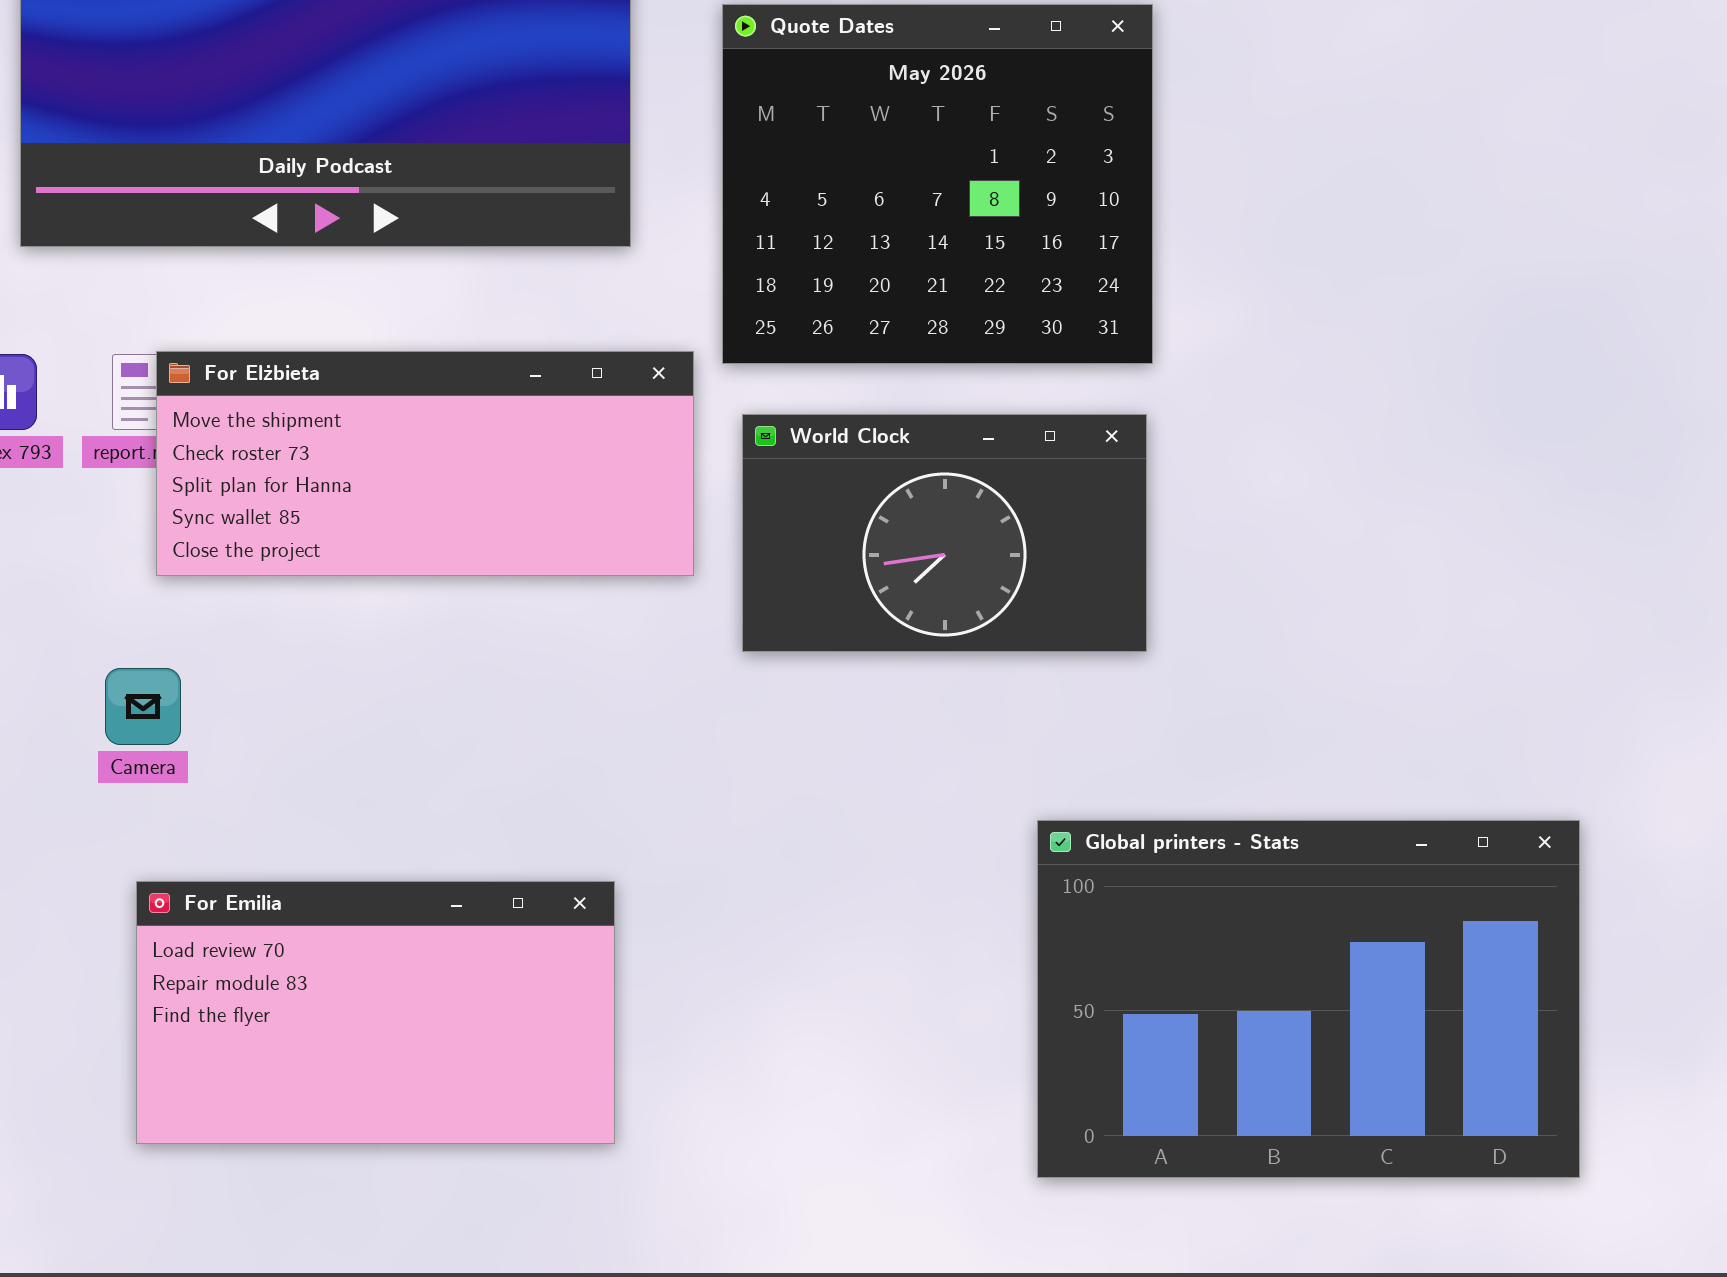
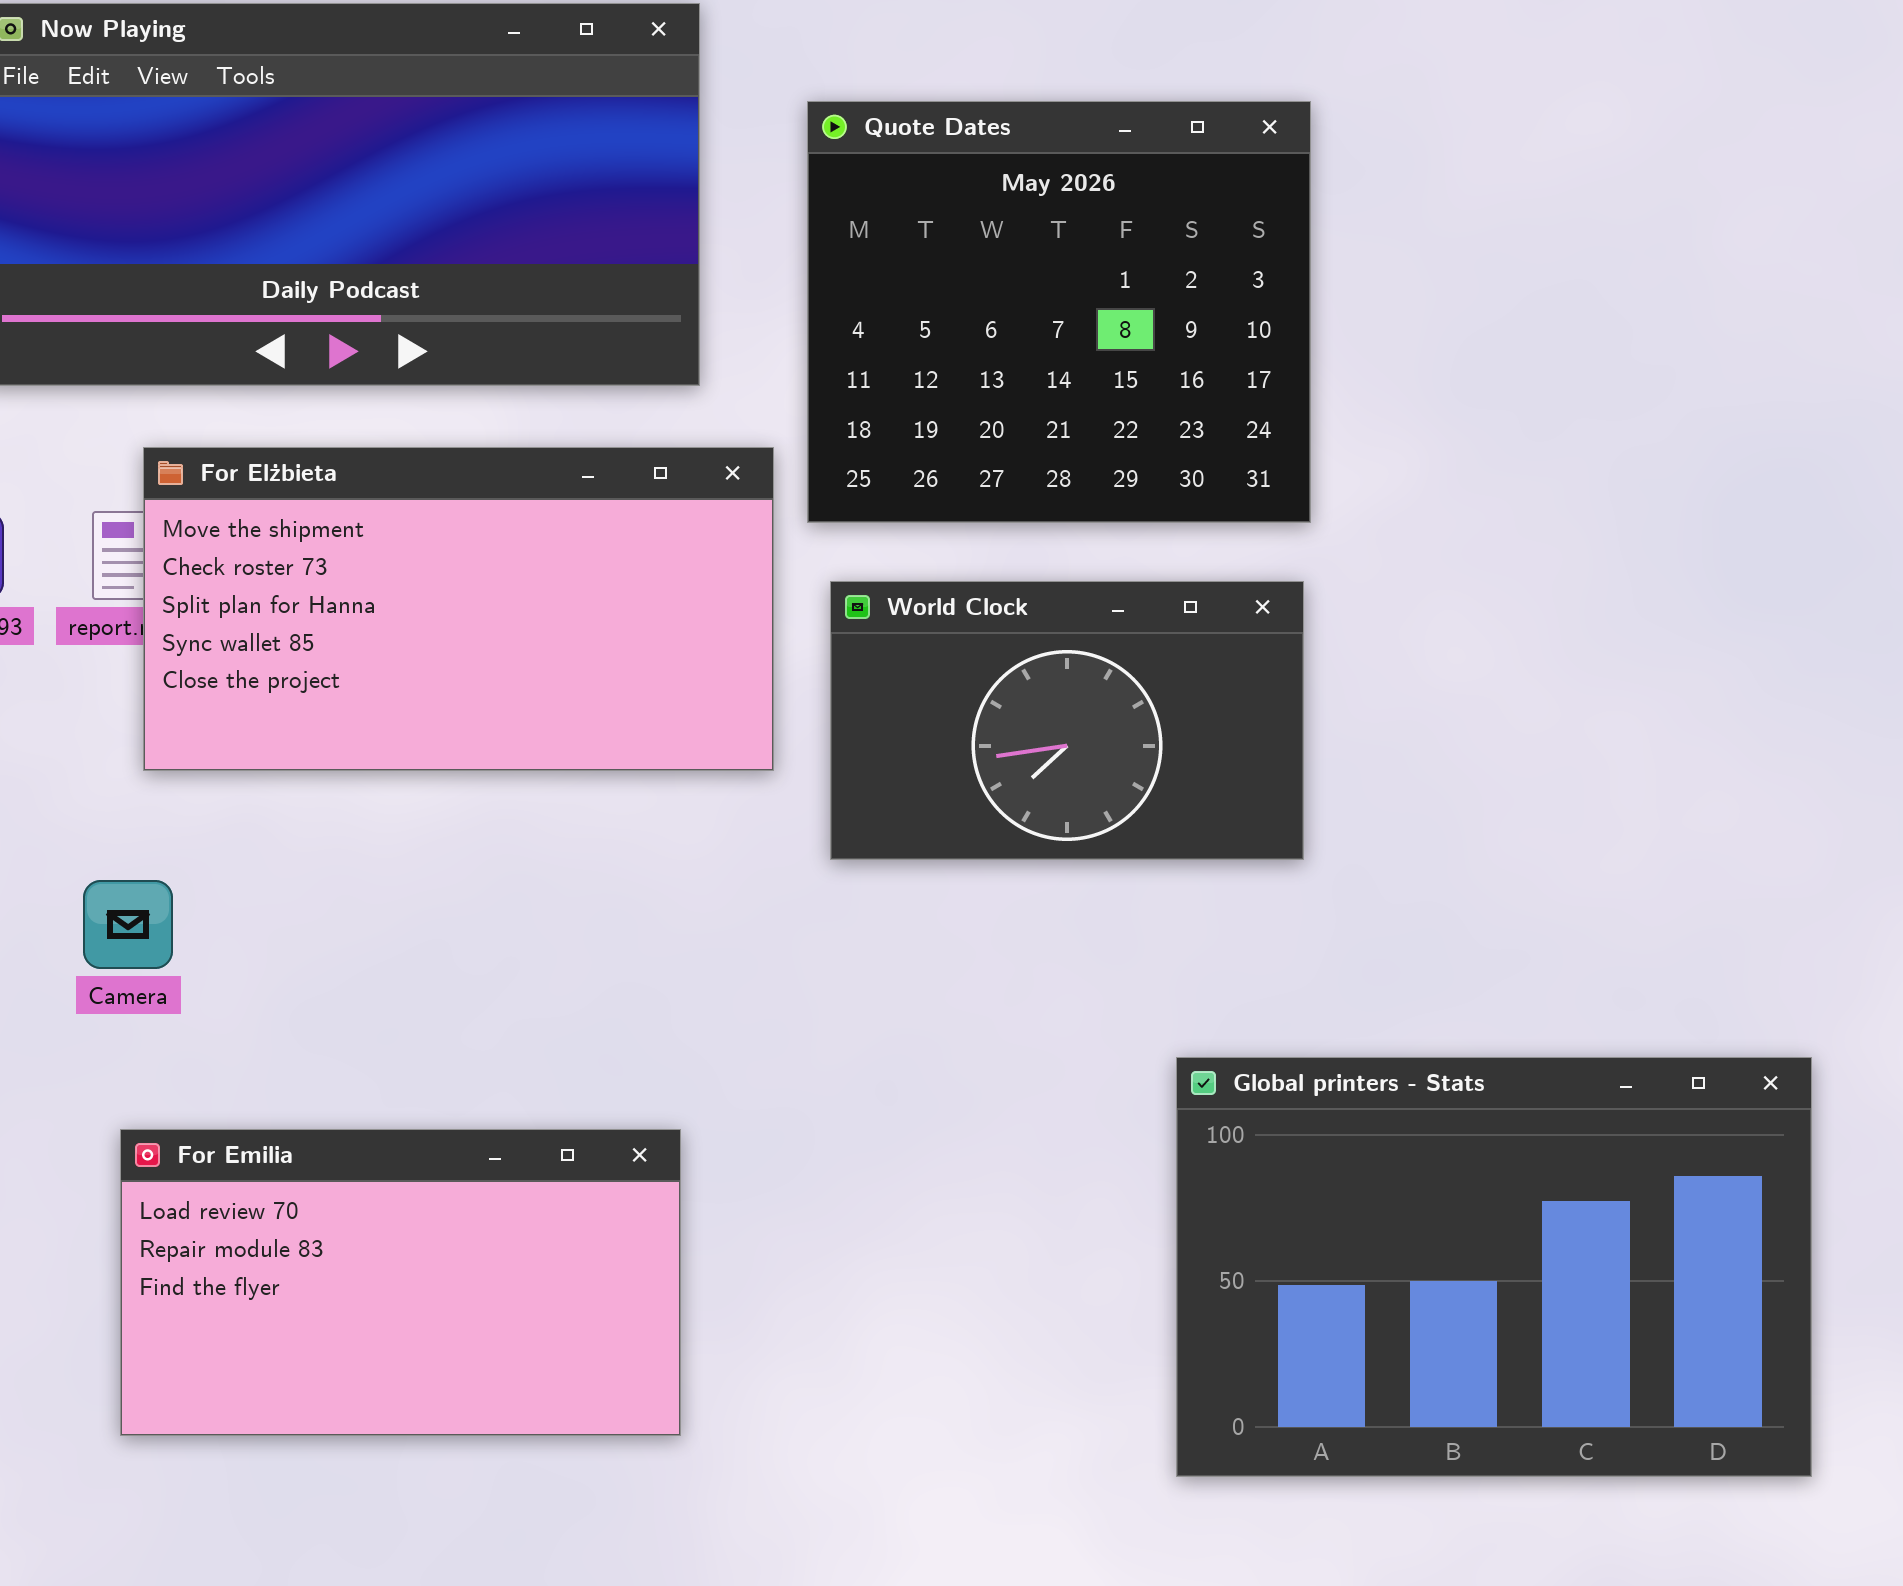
For Elżbieta: [156,351,694,576] -> [143,447,774,771], resized

